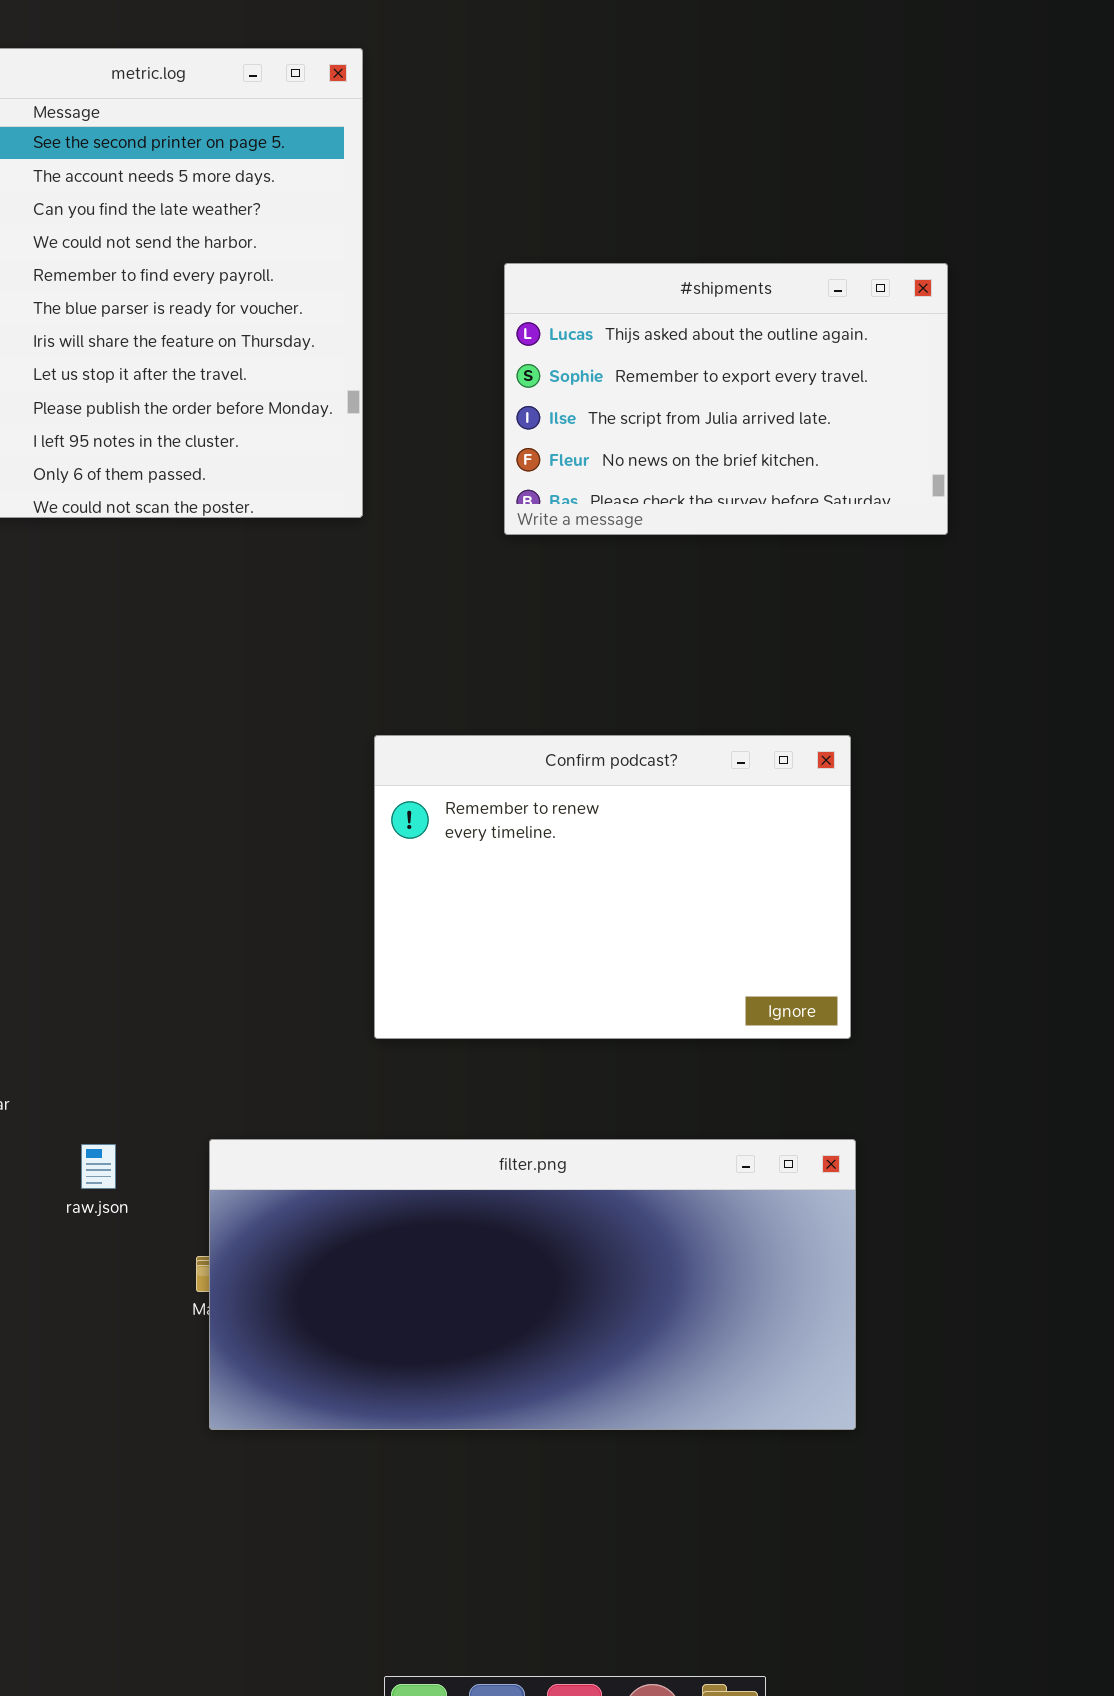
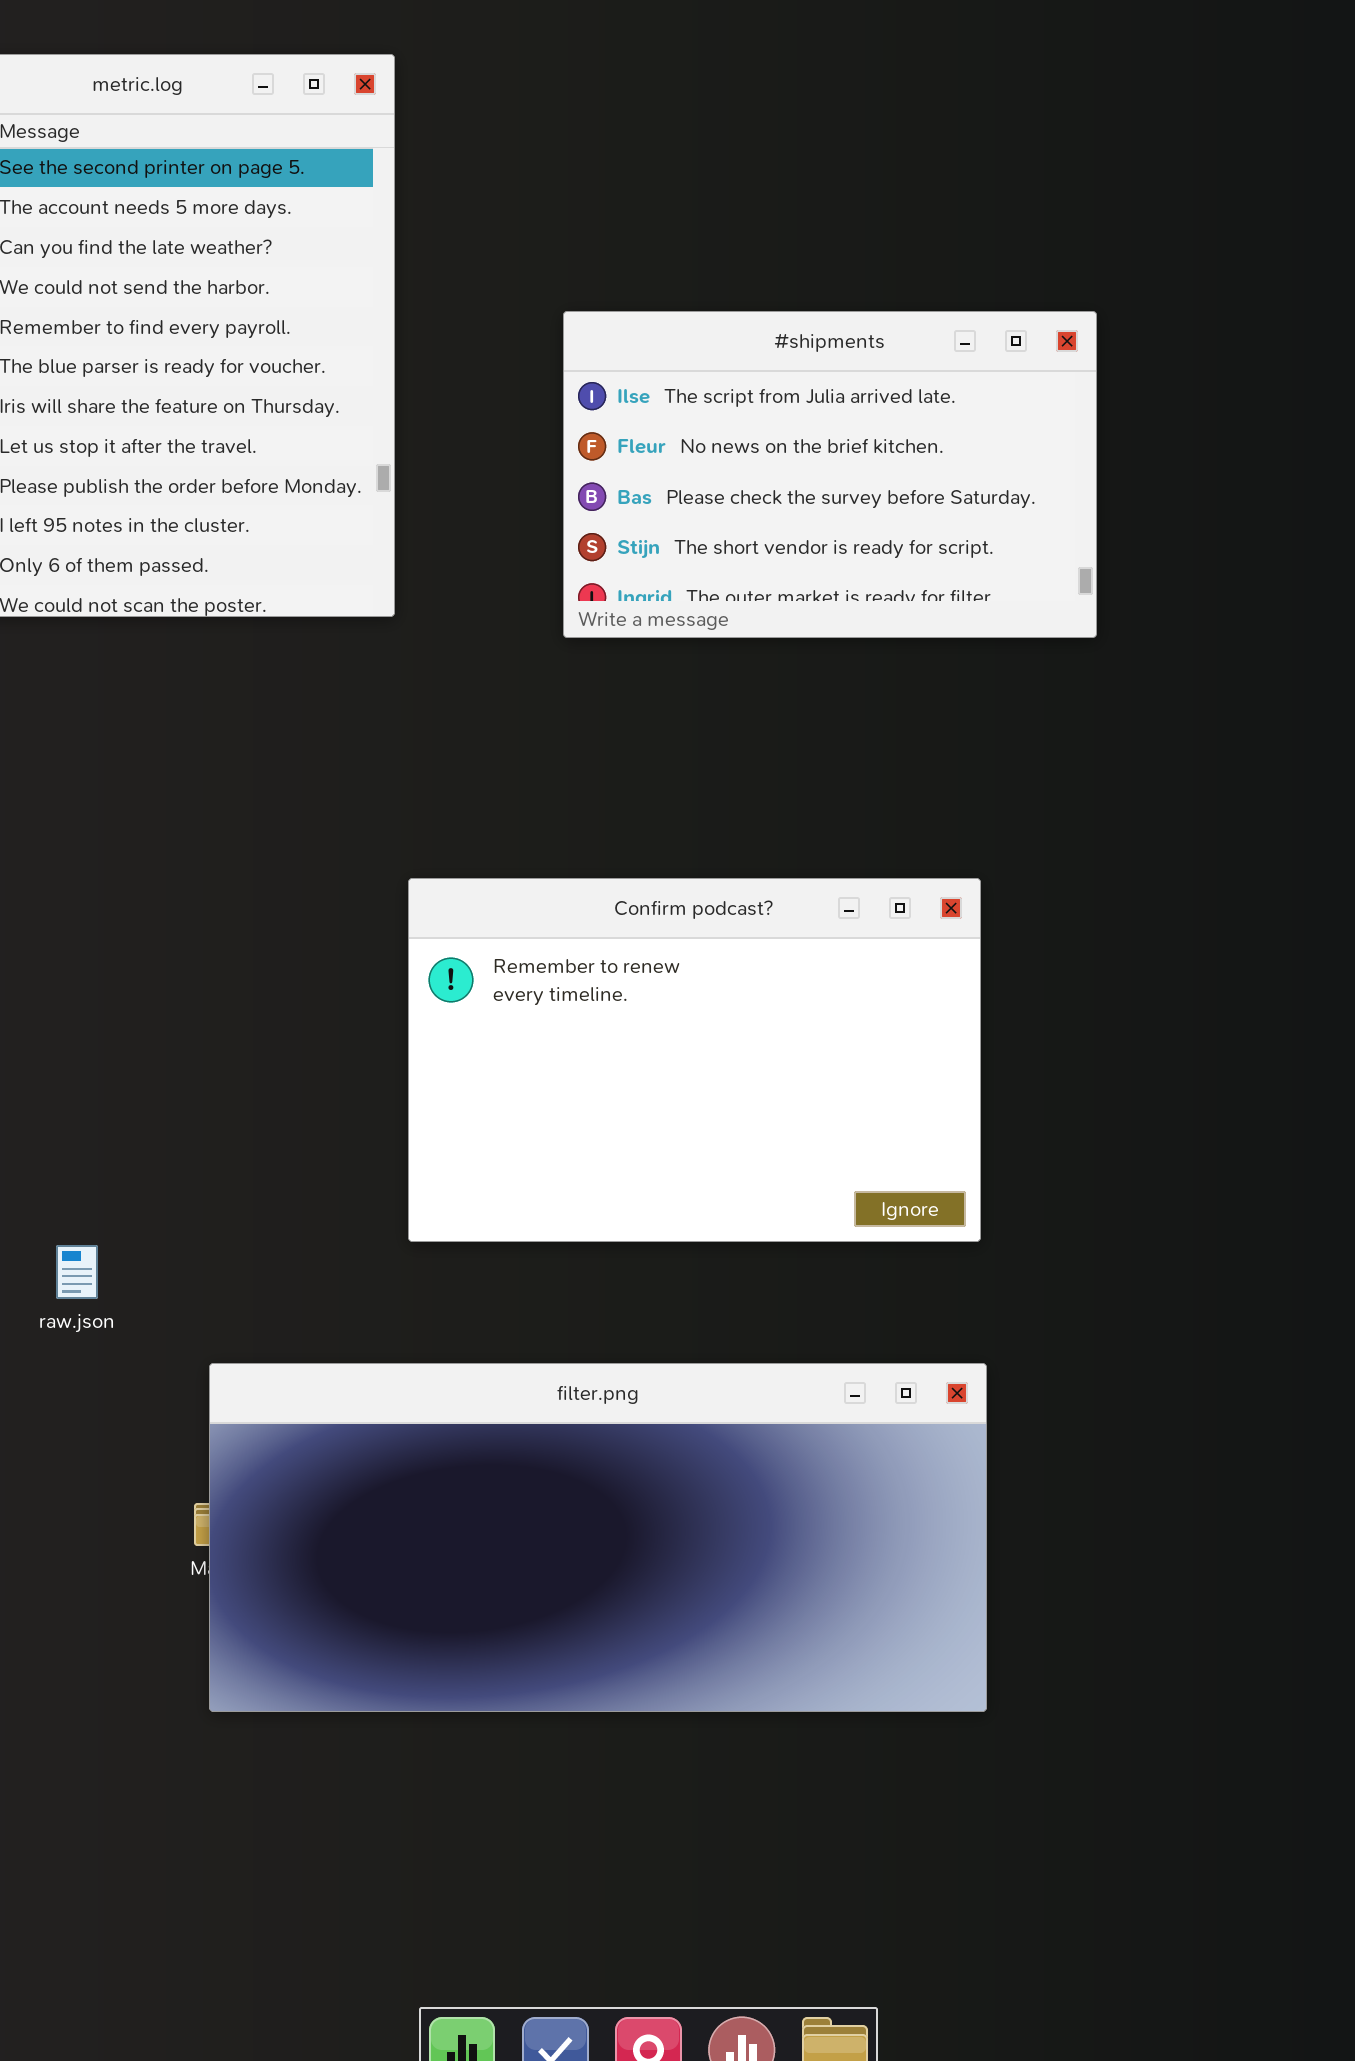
#shipments: [504,263,948,535] -> [563,311,1097,638], scrolled down 2 rows
raw.json: [81,1144,116,1189] -> [56,1245,98,1299], moved

